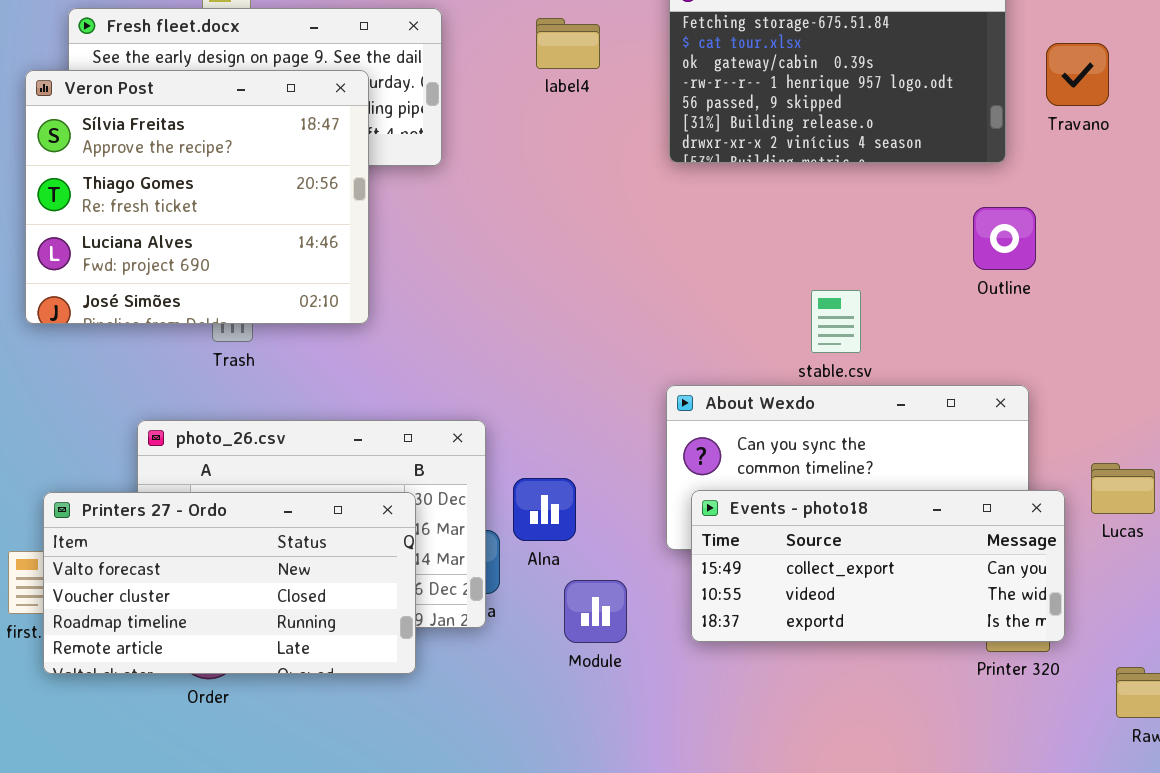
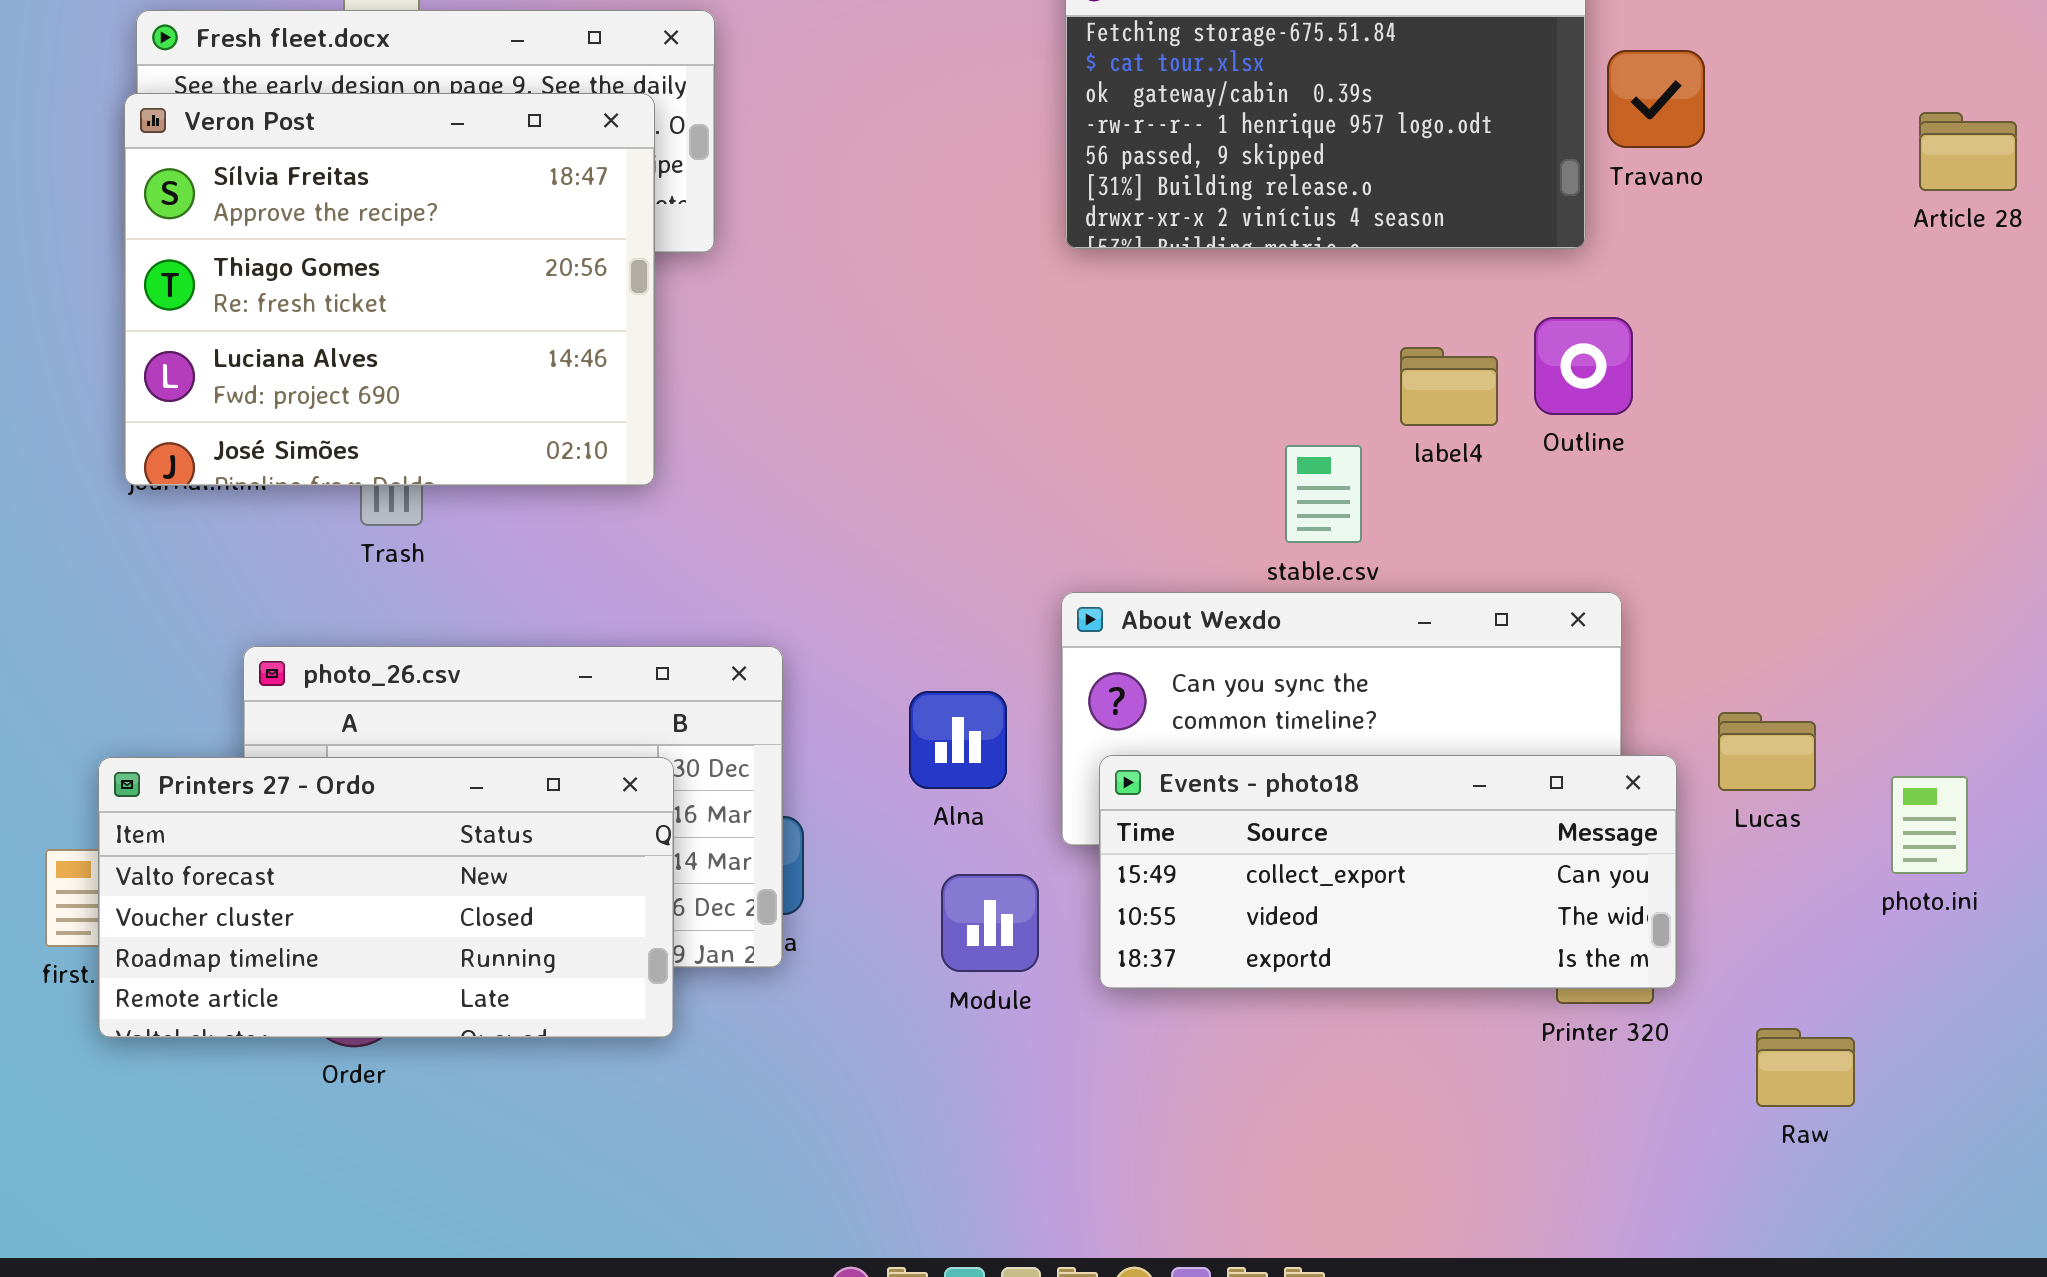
label4: [536,18,600,69] -> [1400,347,1498,426], moved
Travano: [1046,43,1109,106] -> [1607,50,1705,148], moved
Veron Post: [25,70,369,324] -> [124,93,655,486], moved
Alna: [513,478,576,541] -> [909,691,1007,789], moved
Module: [564,580,627,643] -> [941,874,1039,972], moved

